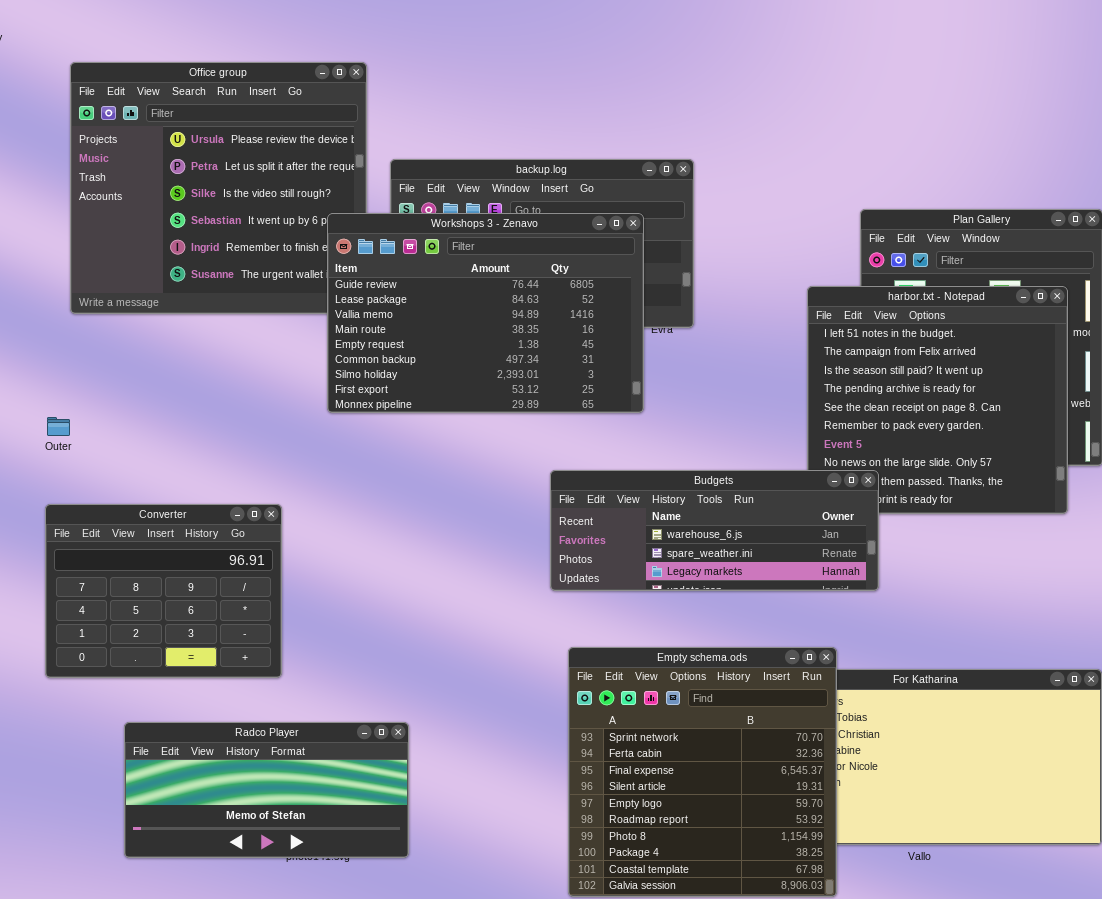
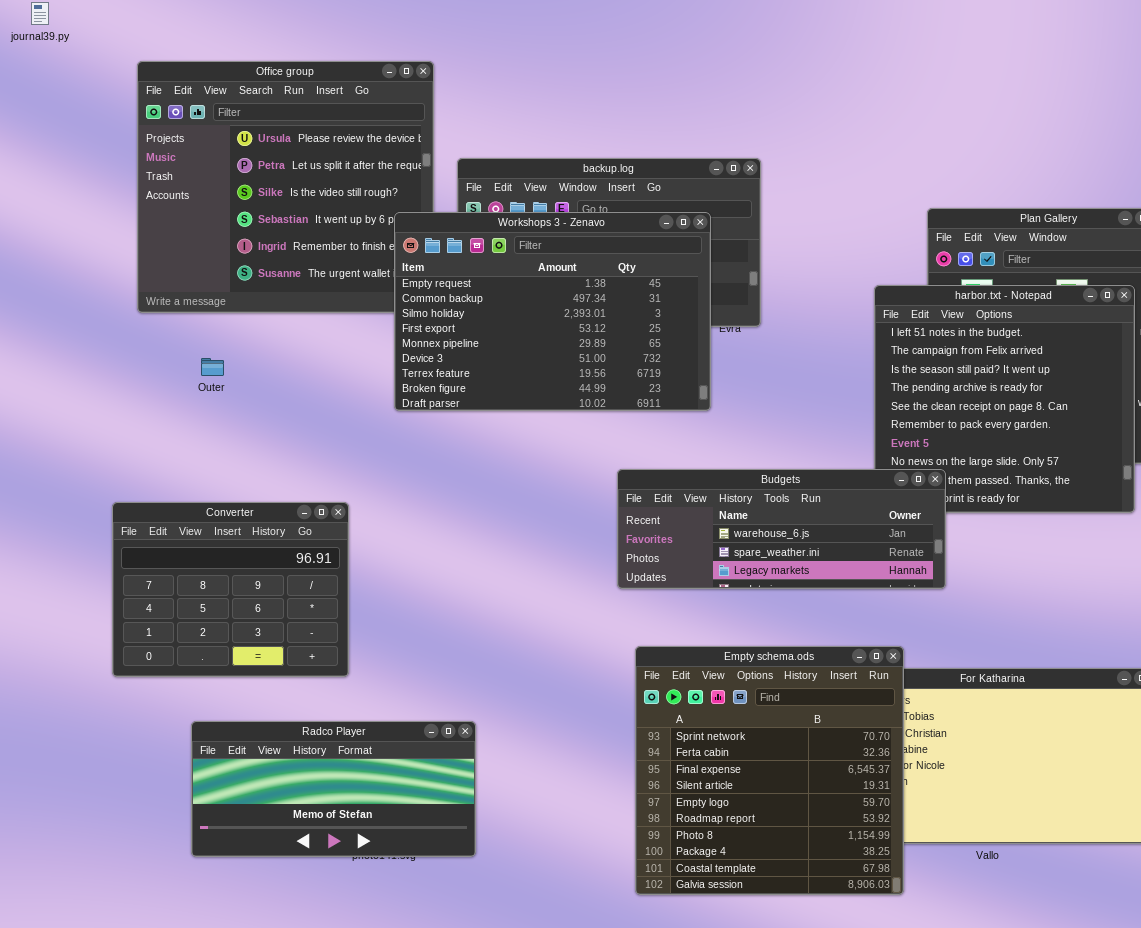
Workshops 3 - Zenavo: [327,213,644,413] -> [394,212,711,411], scrolled down 4 rows
Outer: [47,417,70,436] -> [201,358,224,376], moved

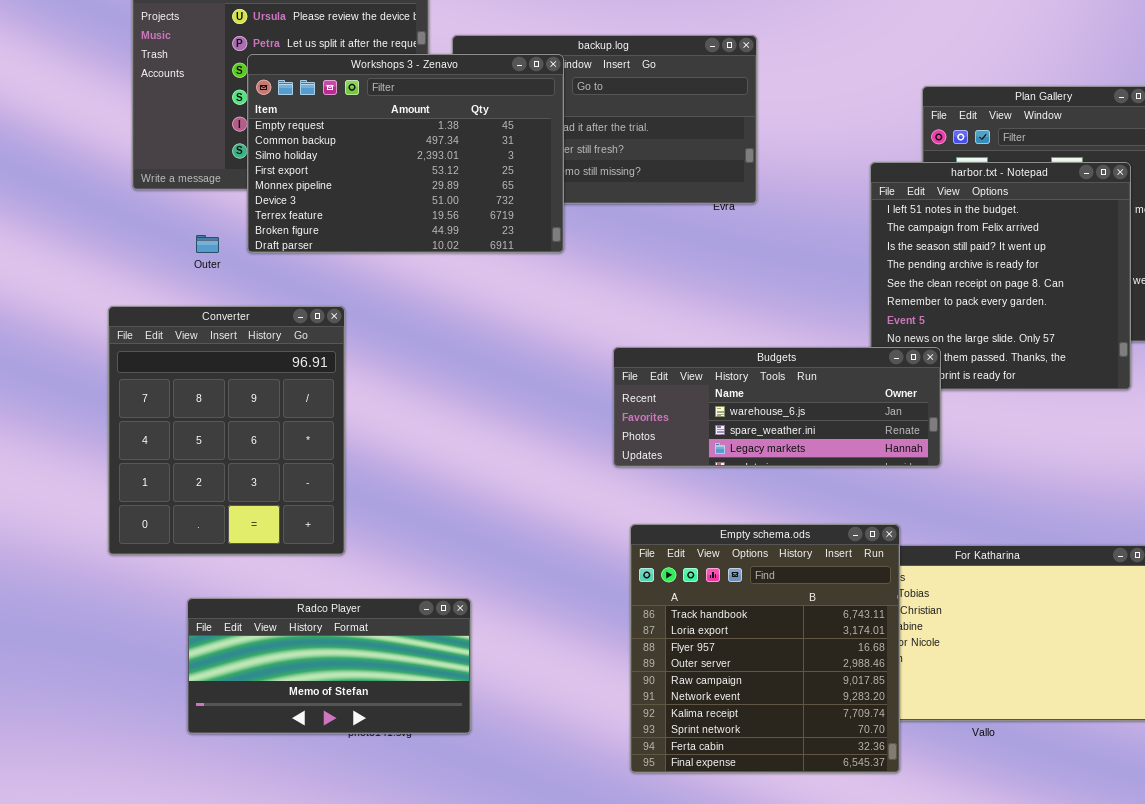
Workshops 3 - Zenavo: [394,212,711,411] -> [247,54,564,253], moved
Converter: [112,502,349,677] -> [108,306,345,555], resized
Empty schema.ods: [635,646,904,895] -> [630,524,900,773], scrolled up 7 rows

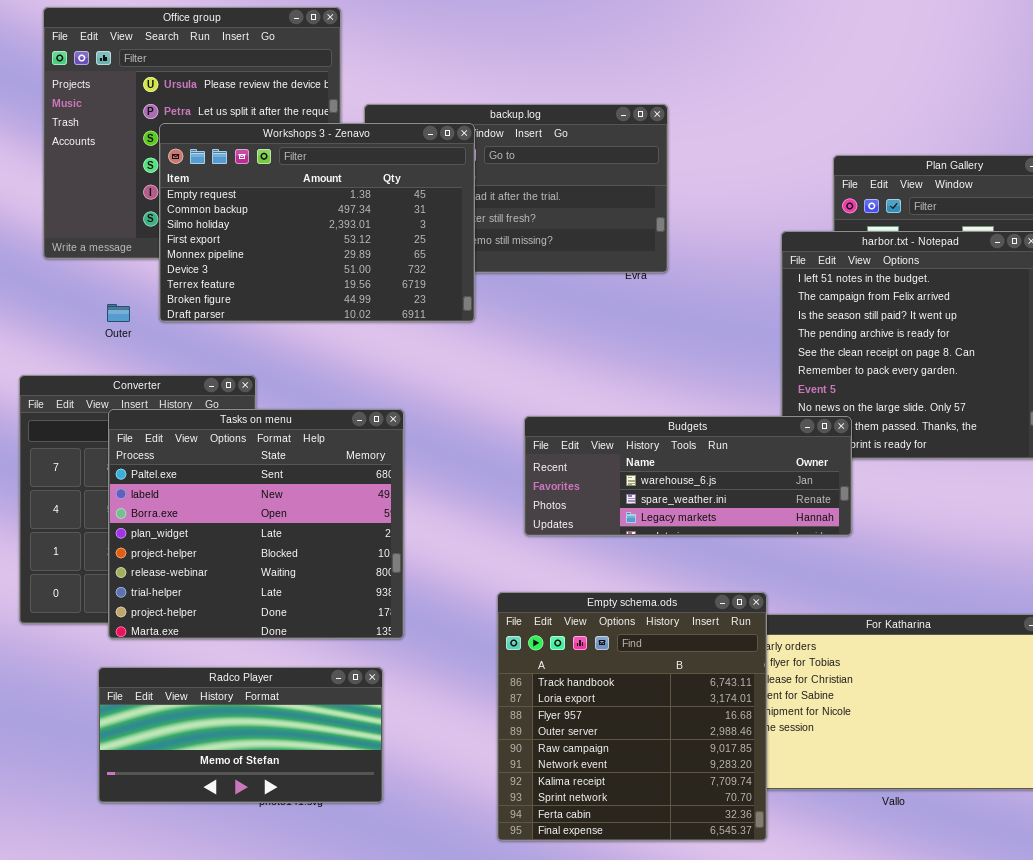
Tasks on menu: none -> [108,409,404,639], opened
Empty schema.ods: [630,524,900,773] -> [497,592,767,841], moved

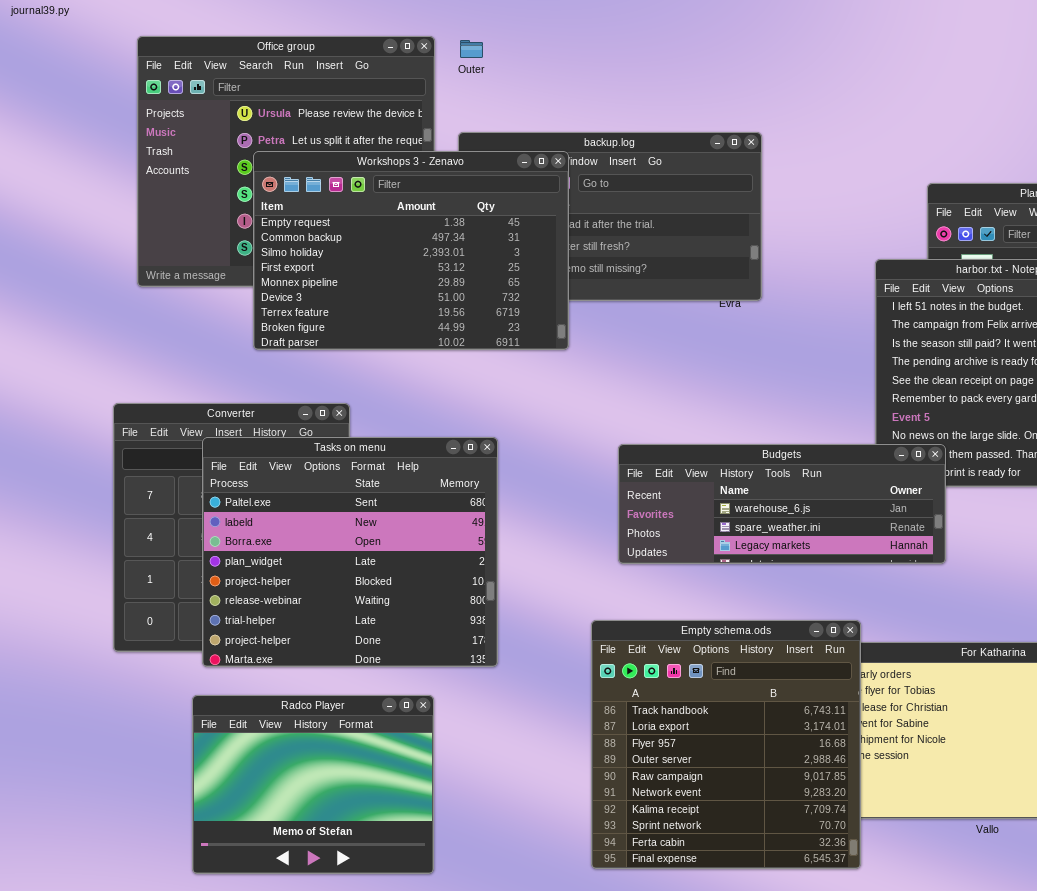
Outer: [107,304,130,322] -> [460,40,483,58], moved
Radco Player: [98,667,383,803] -> [192,695,434,874], resized

